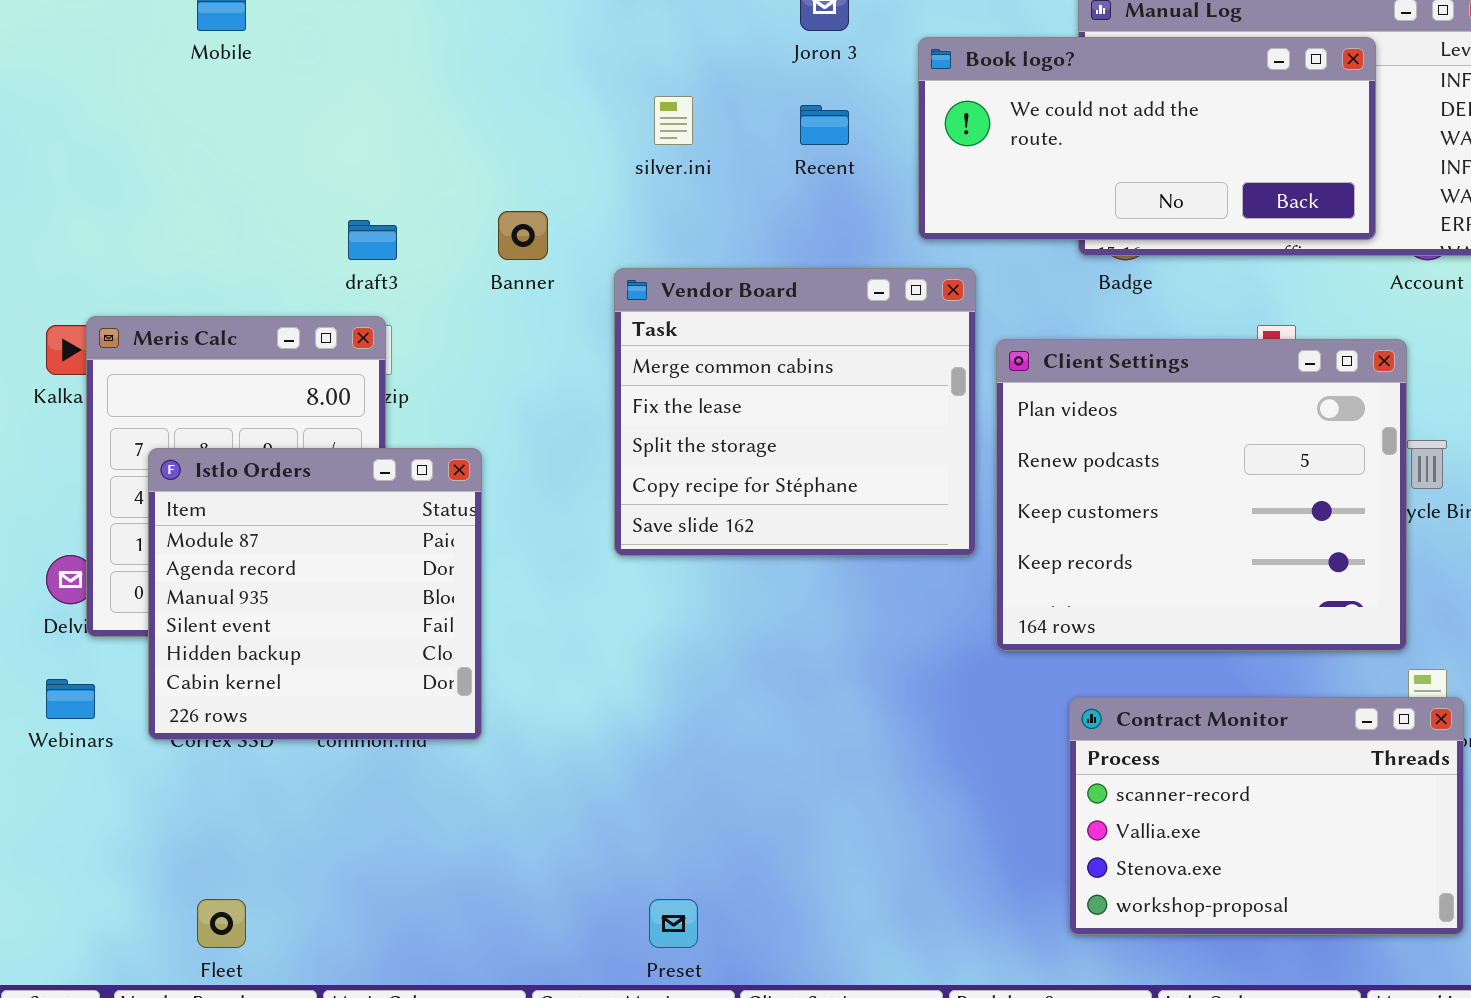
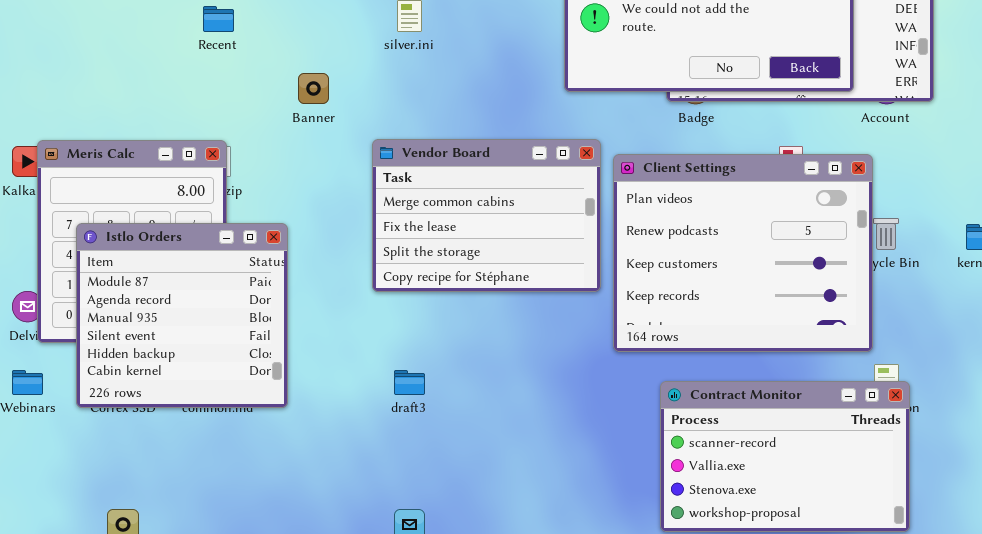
Recent: [800,105,849,145] -> [203,6,234,32], moved
draft3: [348,220,397,260] -> [394,370,425,395], moved
Vendor Board: [614,268,976,556] -> [372,139,601,292], resized

